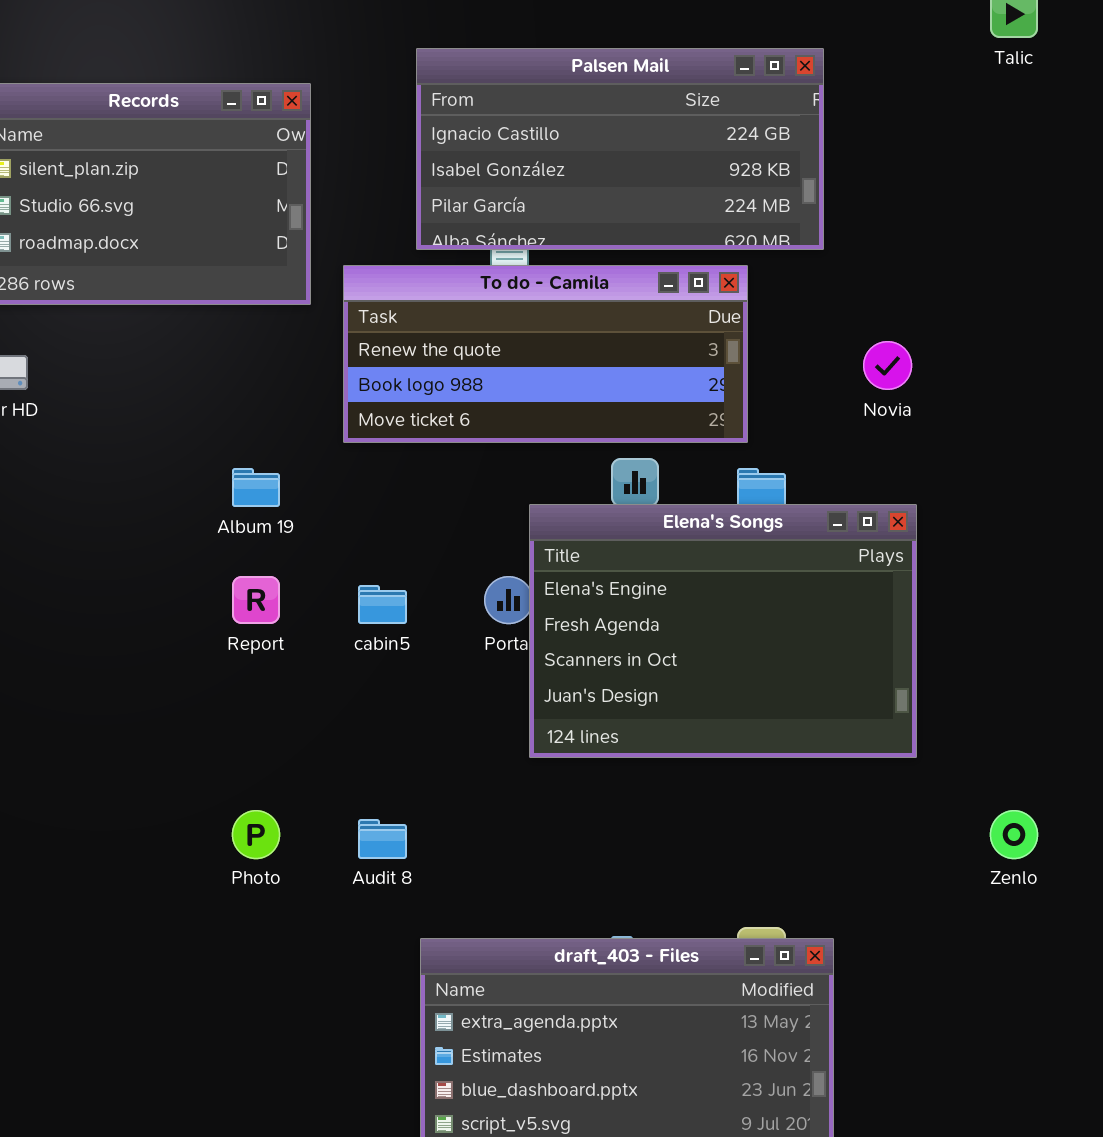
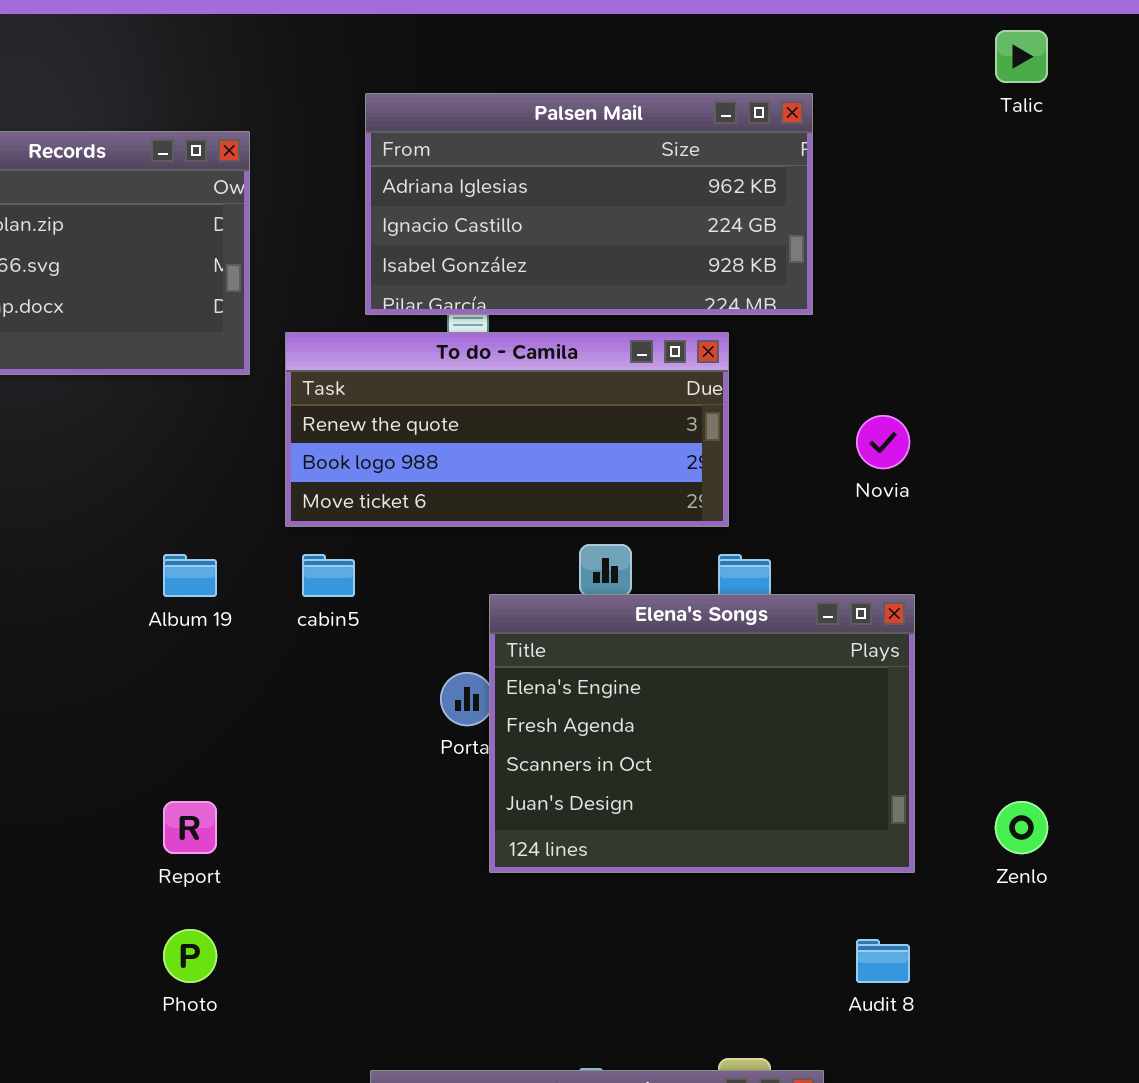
Palsen Mail: [416,48,824,250] -> [365,93,813,315], scrolled up 1 row
Report: [232,576,280,624] -> [163,801,217,854], moved
cabin5: [358,585,407,624] -> [302,554,355,597], moved
Zenlo: [990,810,1038,859] -> [995,801,1048,854], moved
Audit 8: [358,819,407,859] -> [856,939,910,983], moved

